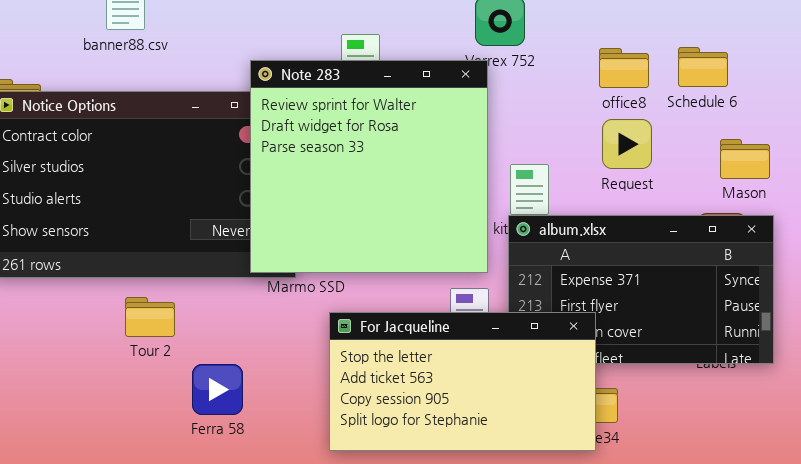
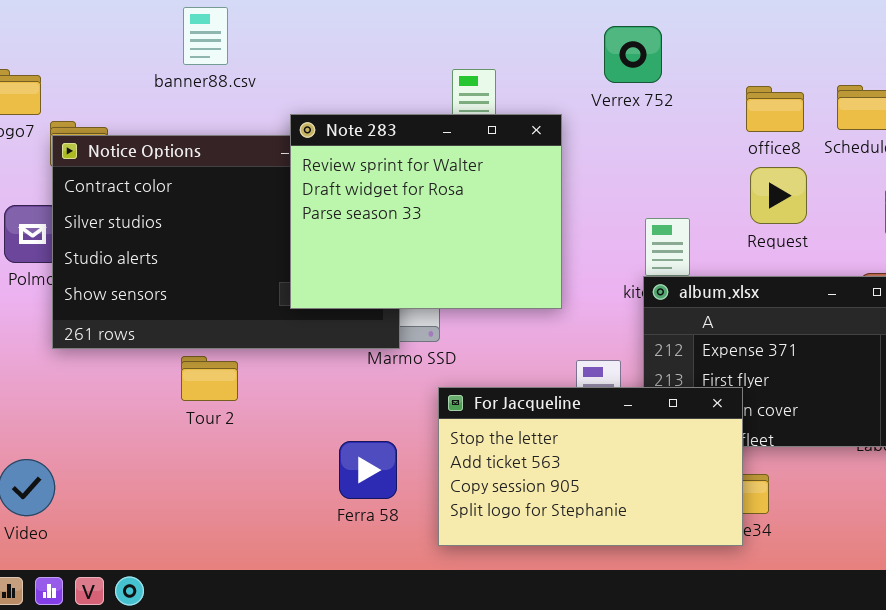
Note 283: [250,60,488,273] -> [290,114,562,309], moved, resized
Tour 2: [125,297,175,337] -> [181,356,238,401], moved
Ferra 58: [192,364,243,415] -> [339,441,397,499], moved

